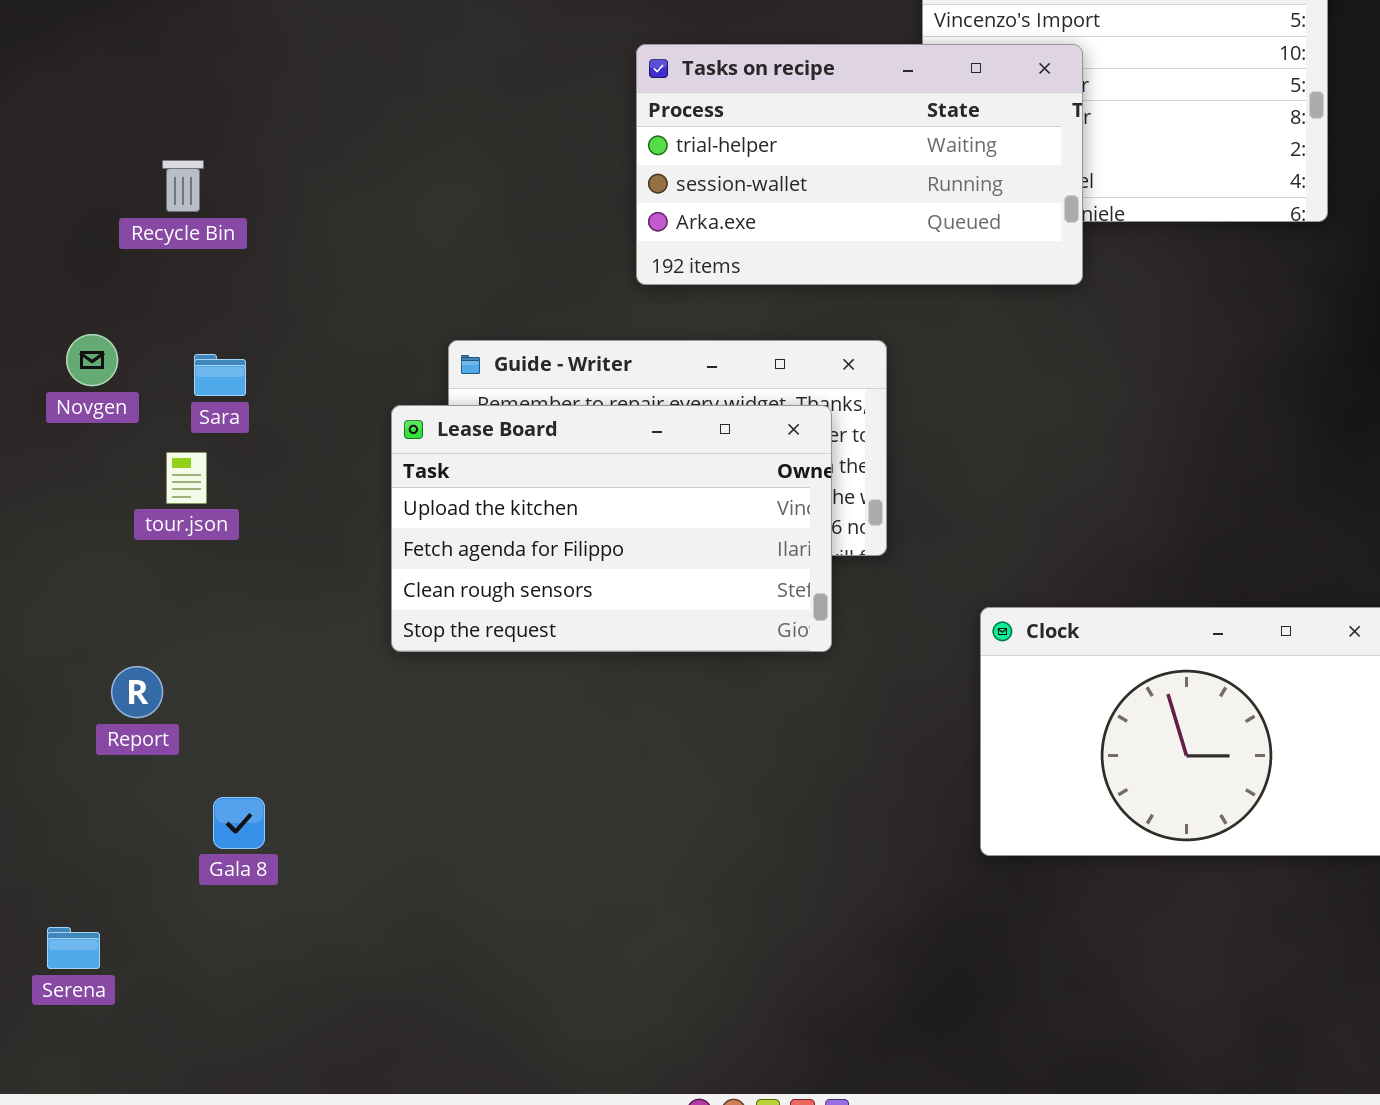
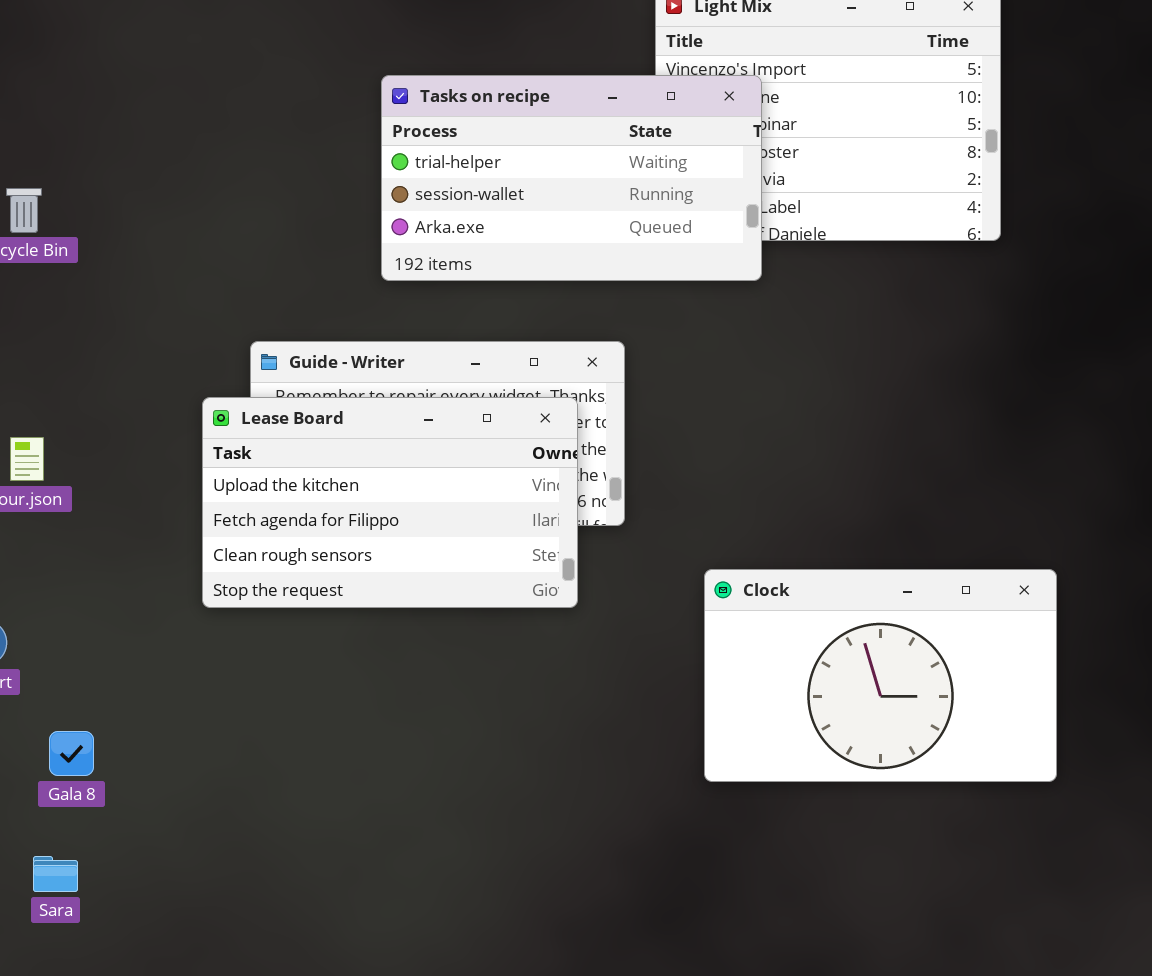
Tasks on recipe: [636,44,1083,285] -> [381,75,762,281], moved
Sara: [194,354,246,396] -> [33,856,78,892], moved

